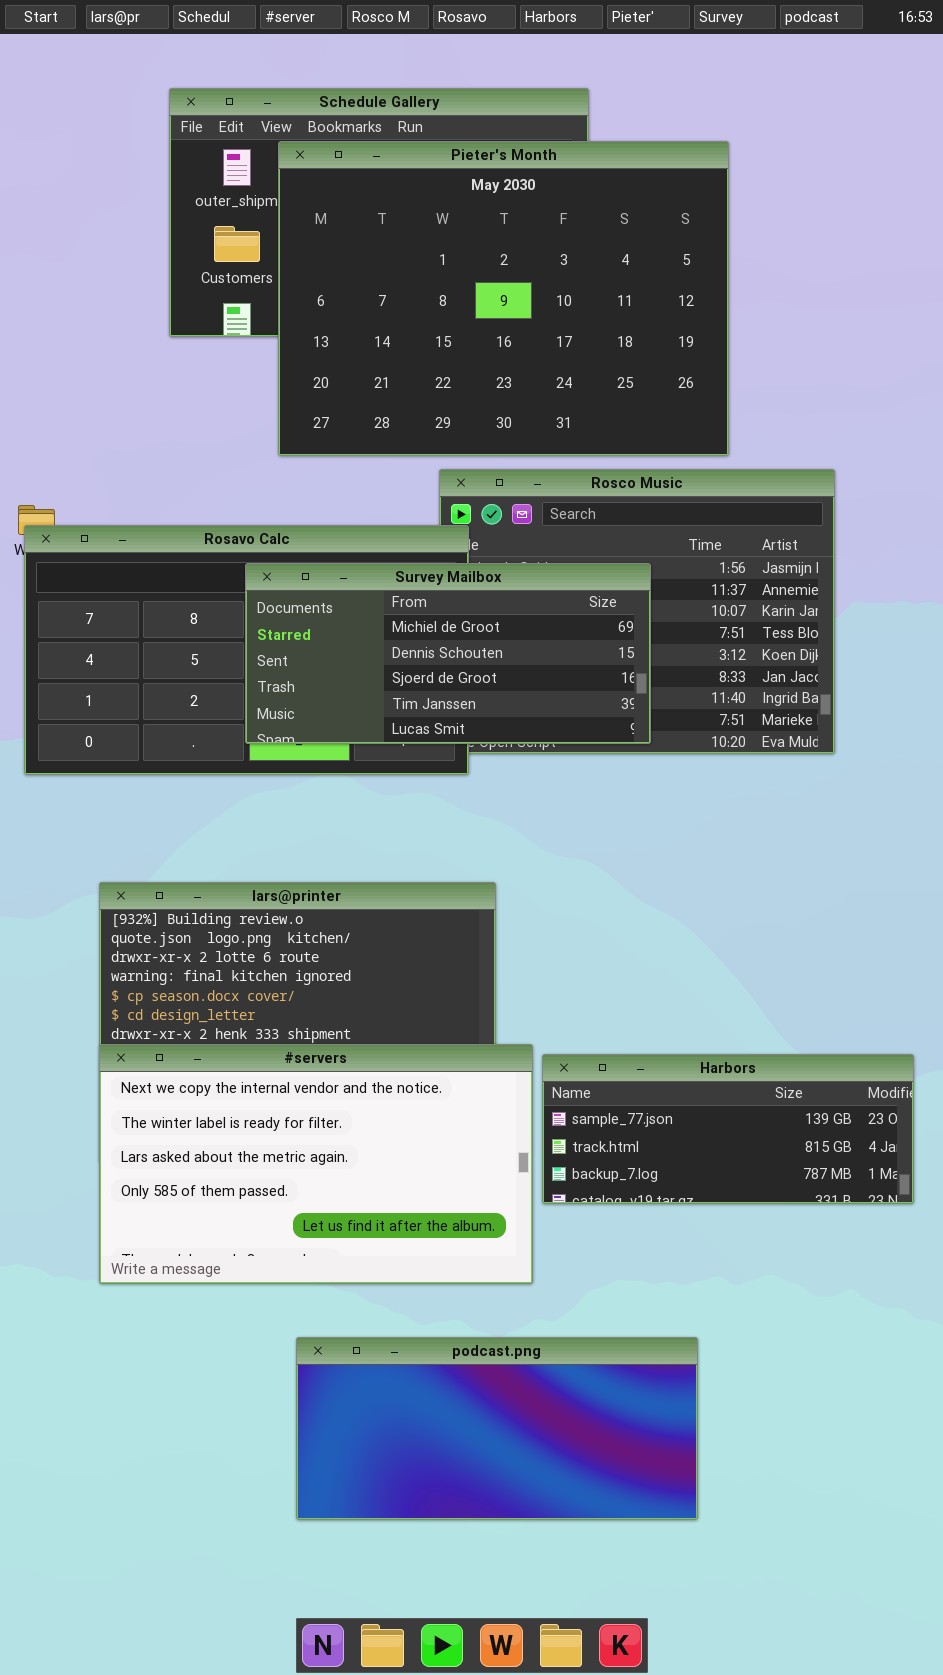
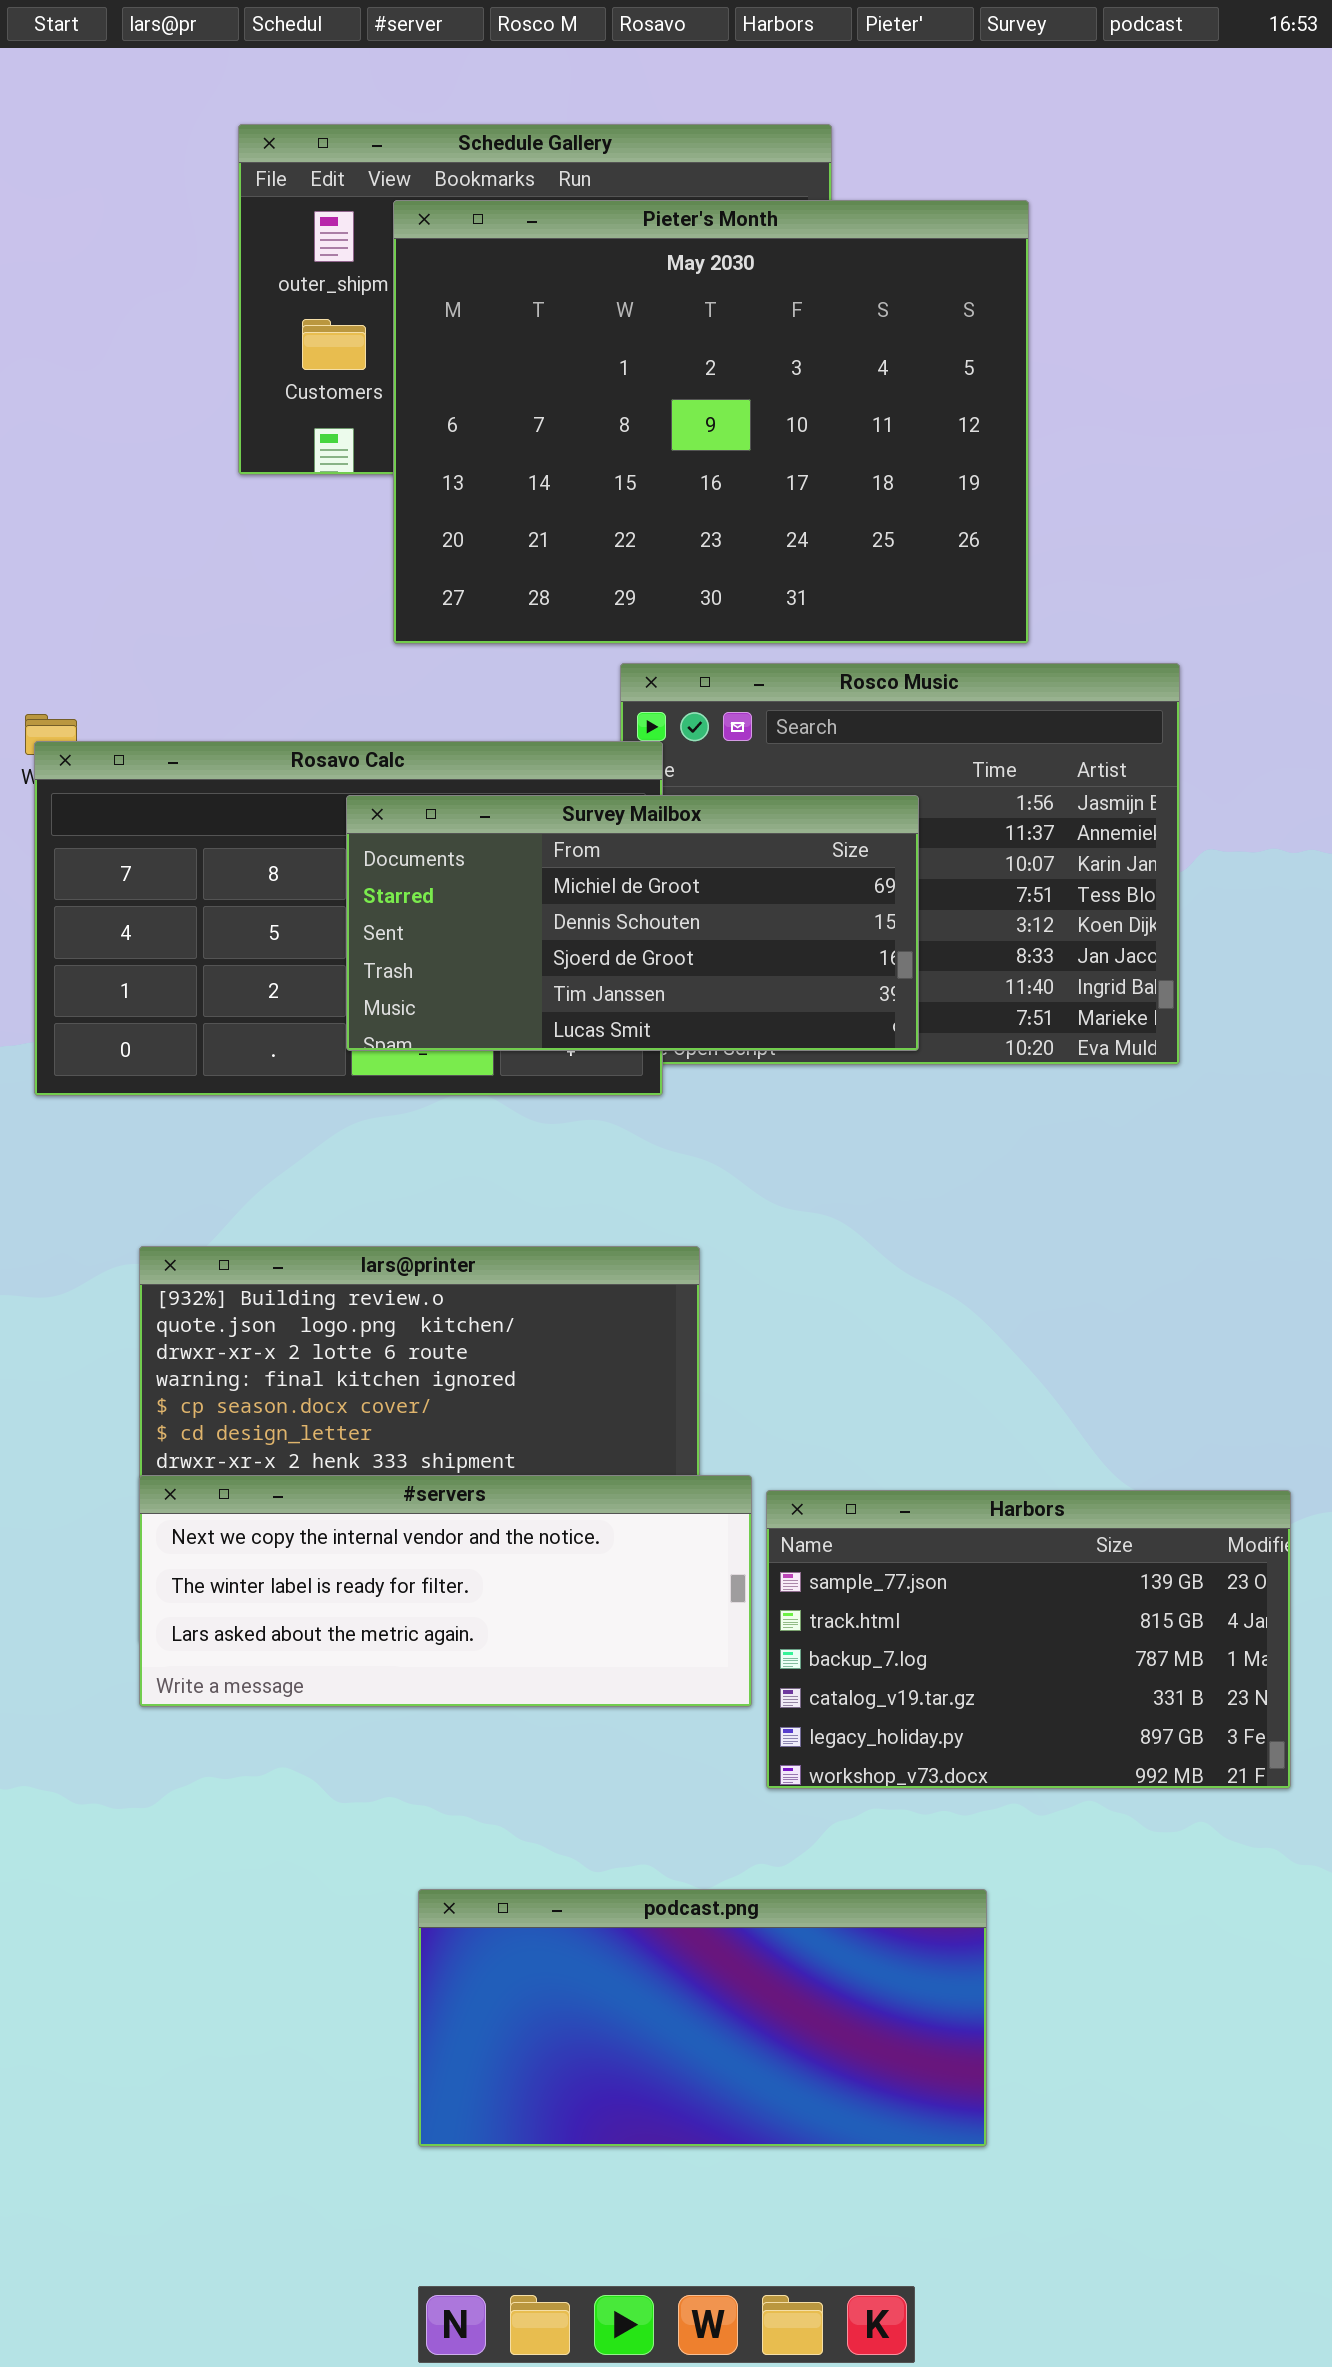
#servers: [99,1044,533,1284] -> [139,1475,752,1707], resized
Harbors: [542,1054,914,1204] -> [766,1490,1291,1789], resized

